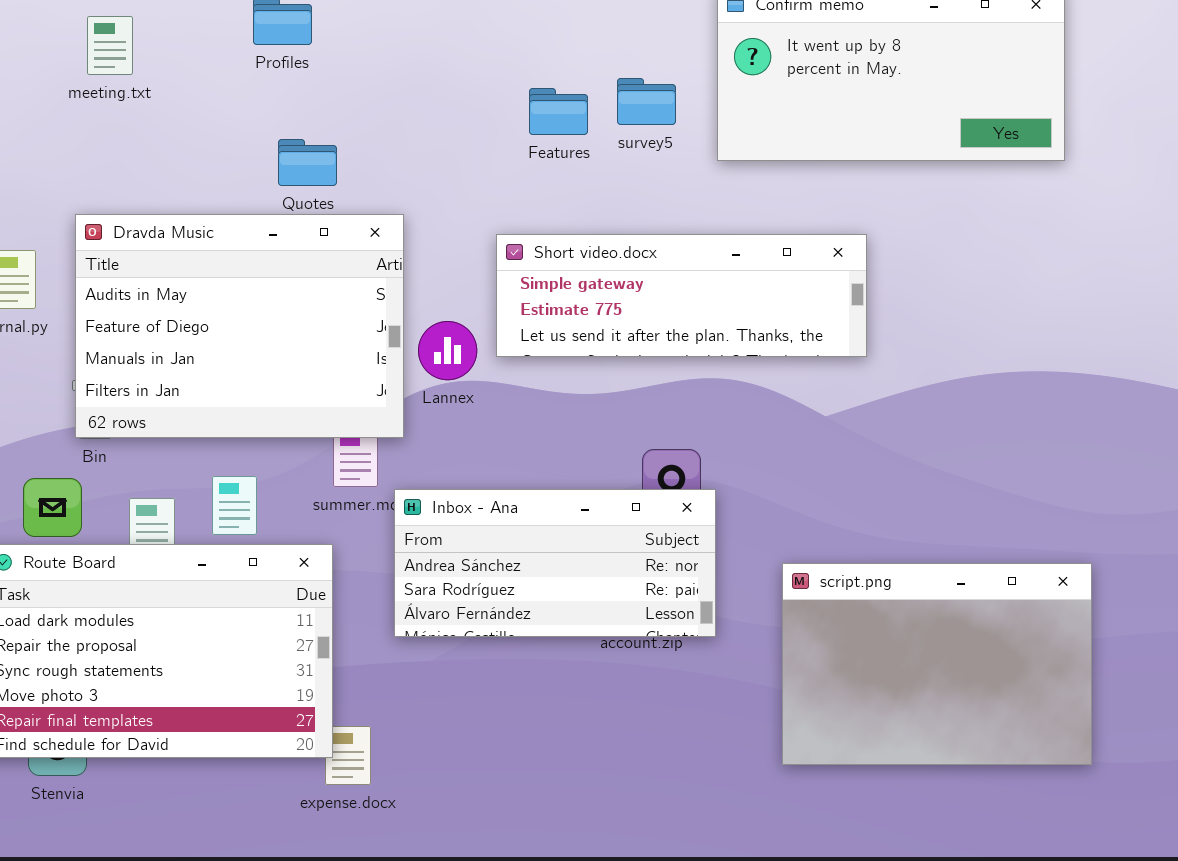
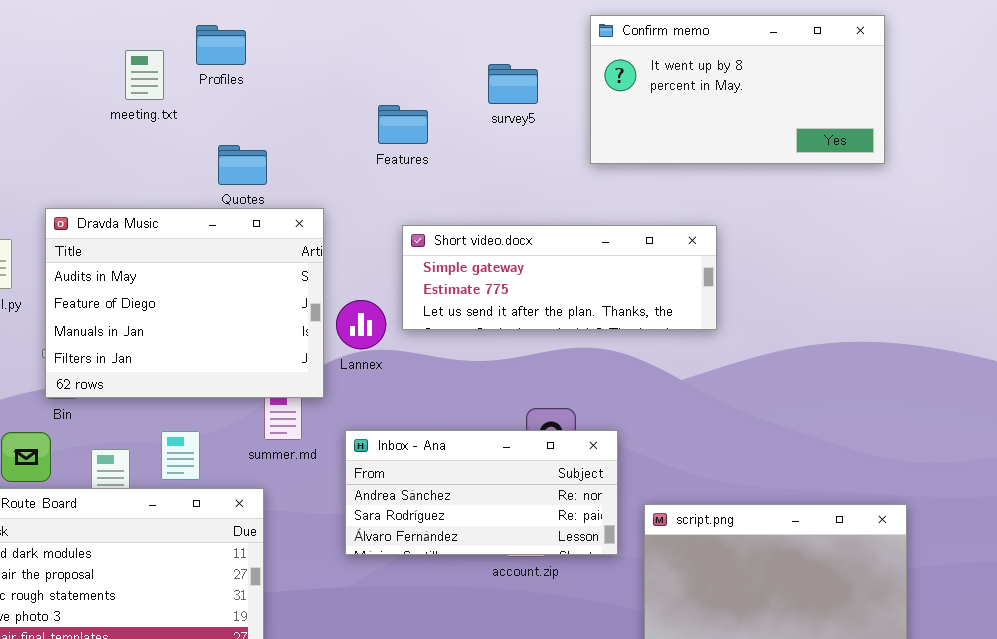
meeting.txt: [87,16,133,75] -> [125,50,164,100], moved
survey5: [617,78,676,125] -> [488,64,538,104], moved
Features: [529,88,588,135] -> [378,105,428,144], moved
Inbox - Ana: [394,489,716,637] -> [345,430,618,555], moved

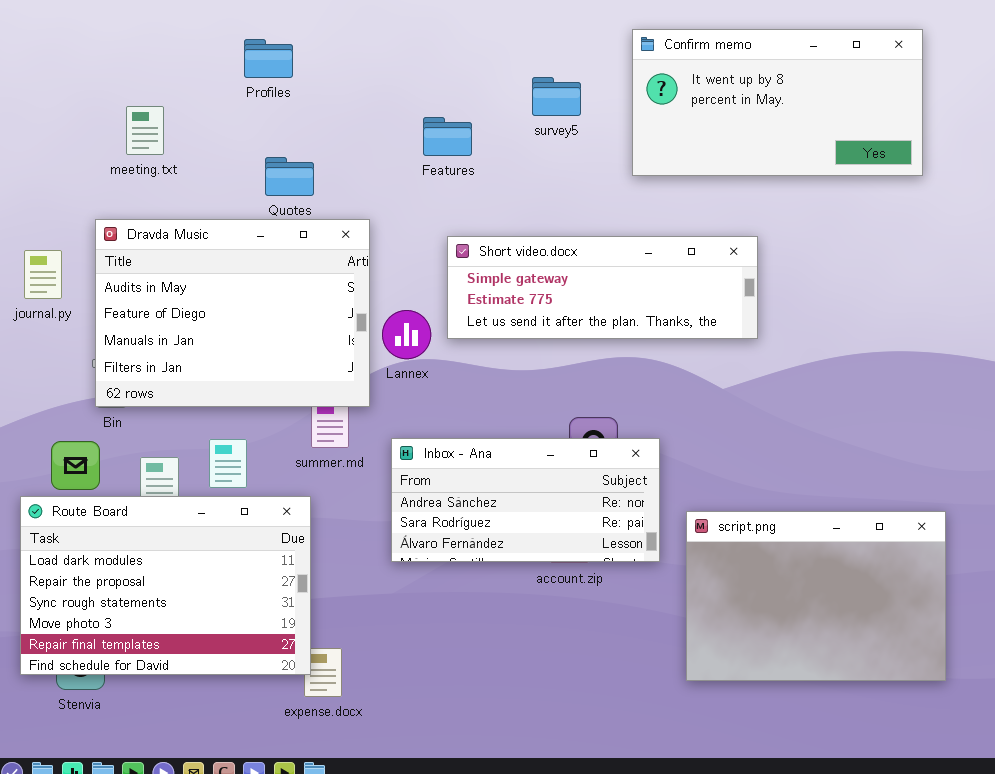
meeting.txt: [125,50,164,100] -> [126,106,164,155], moved

